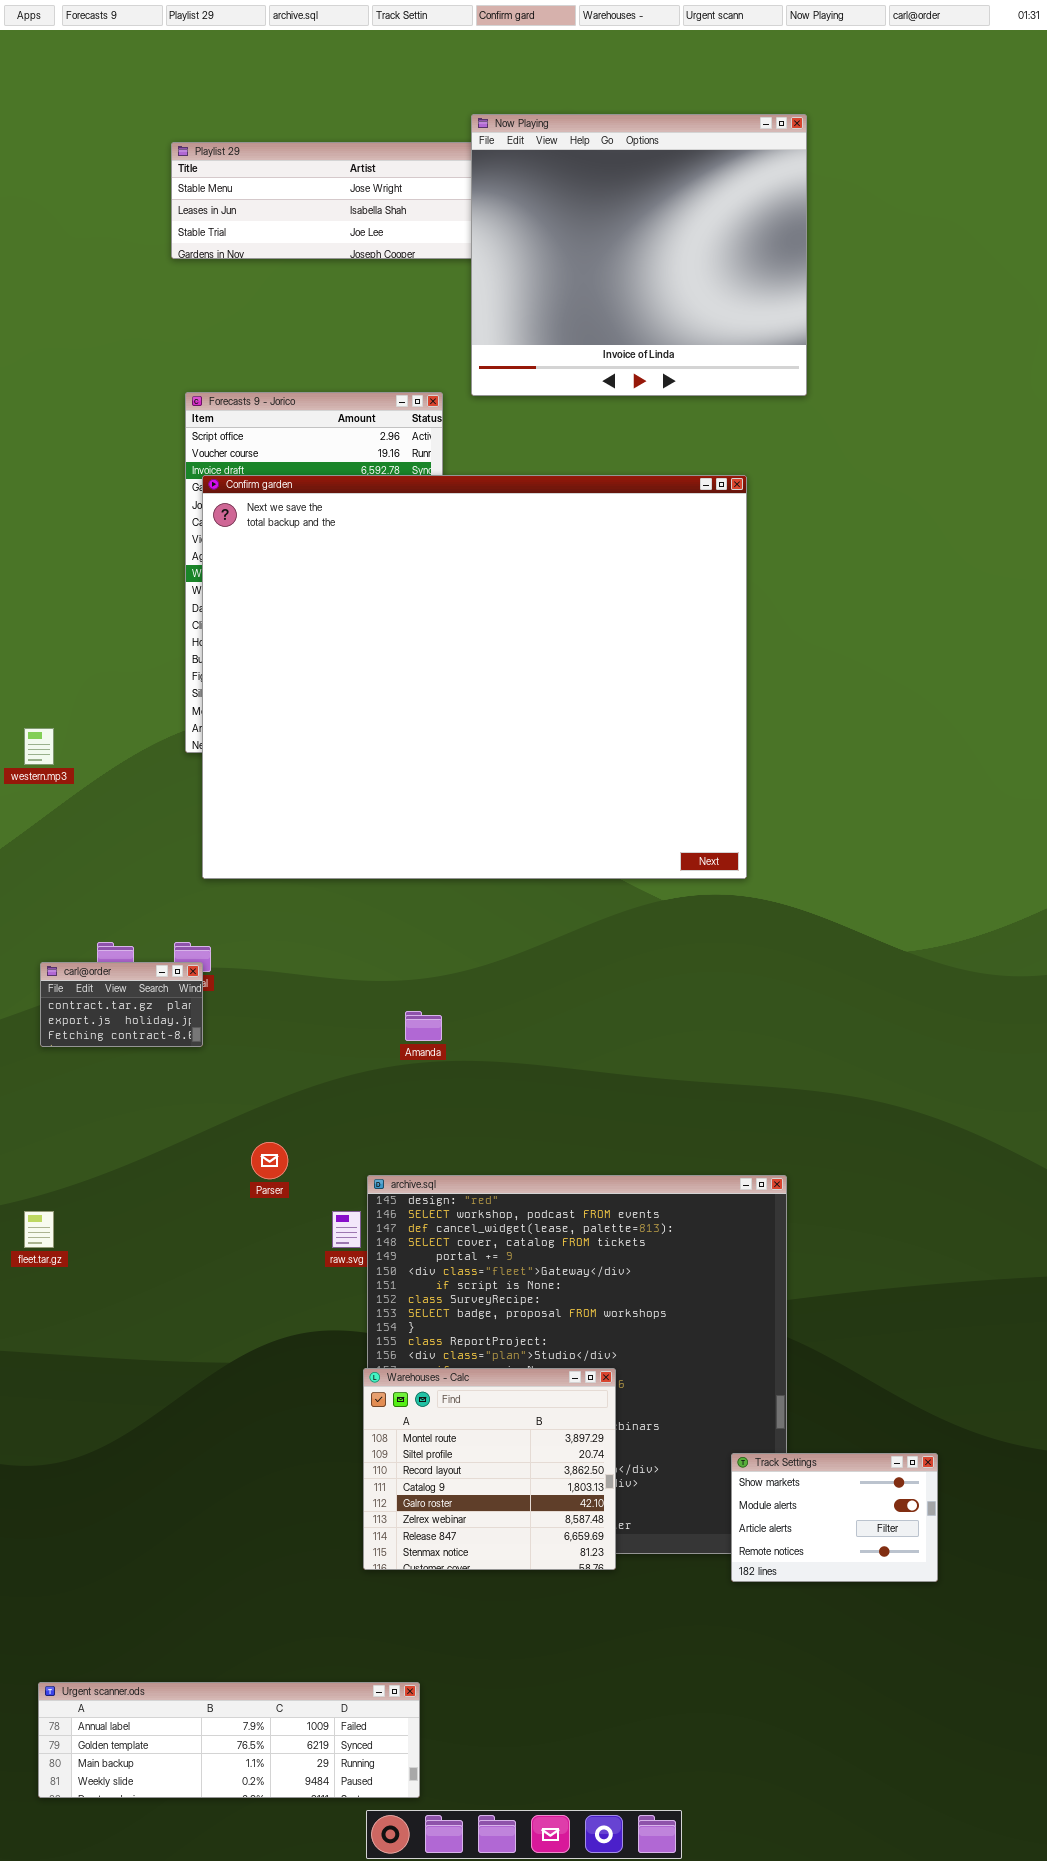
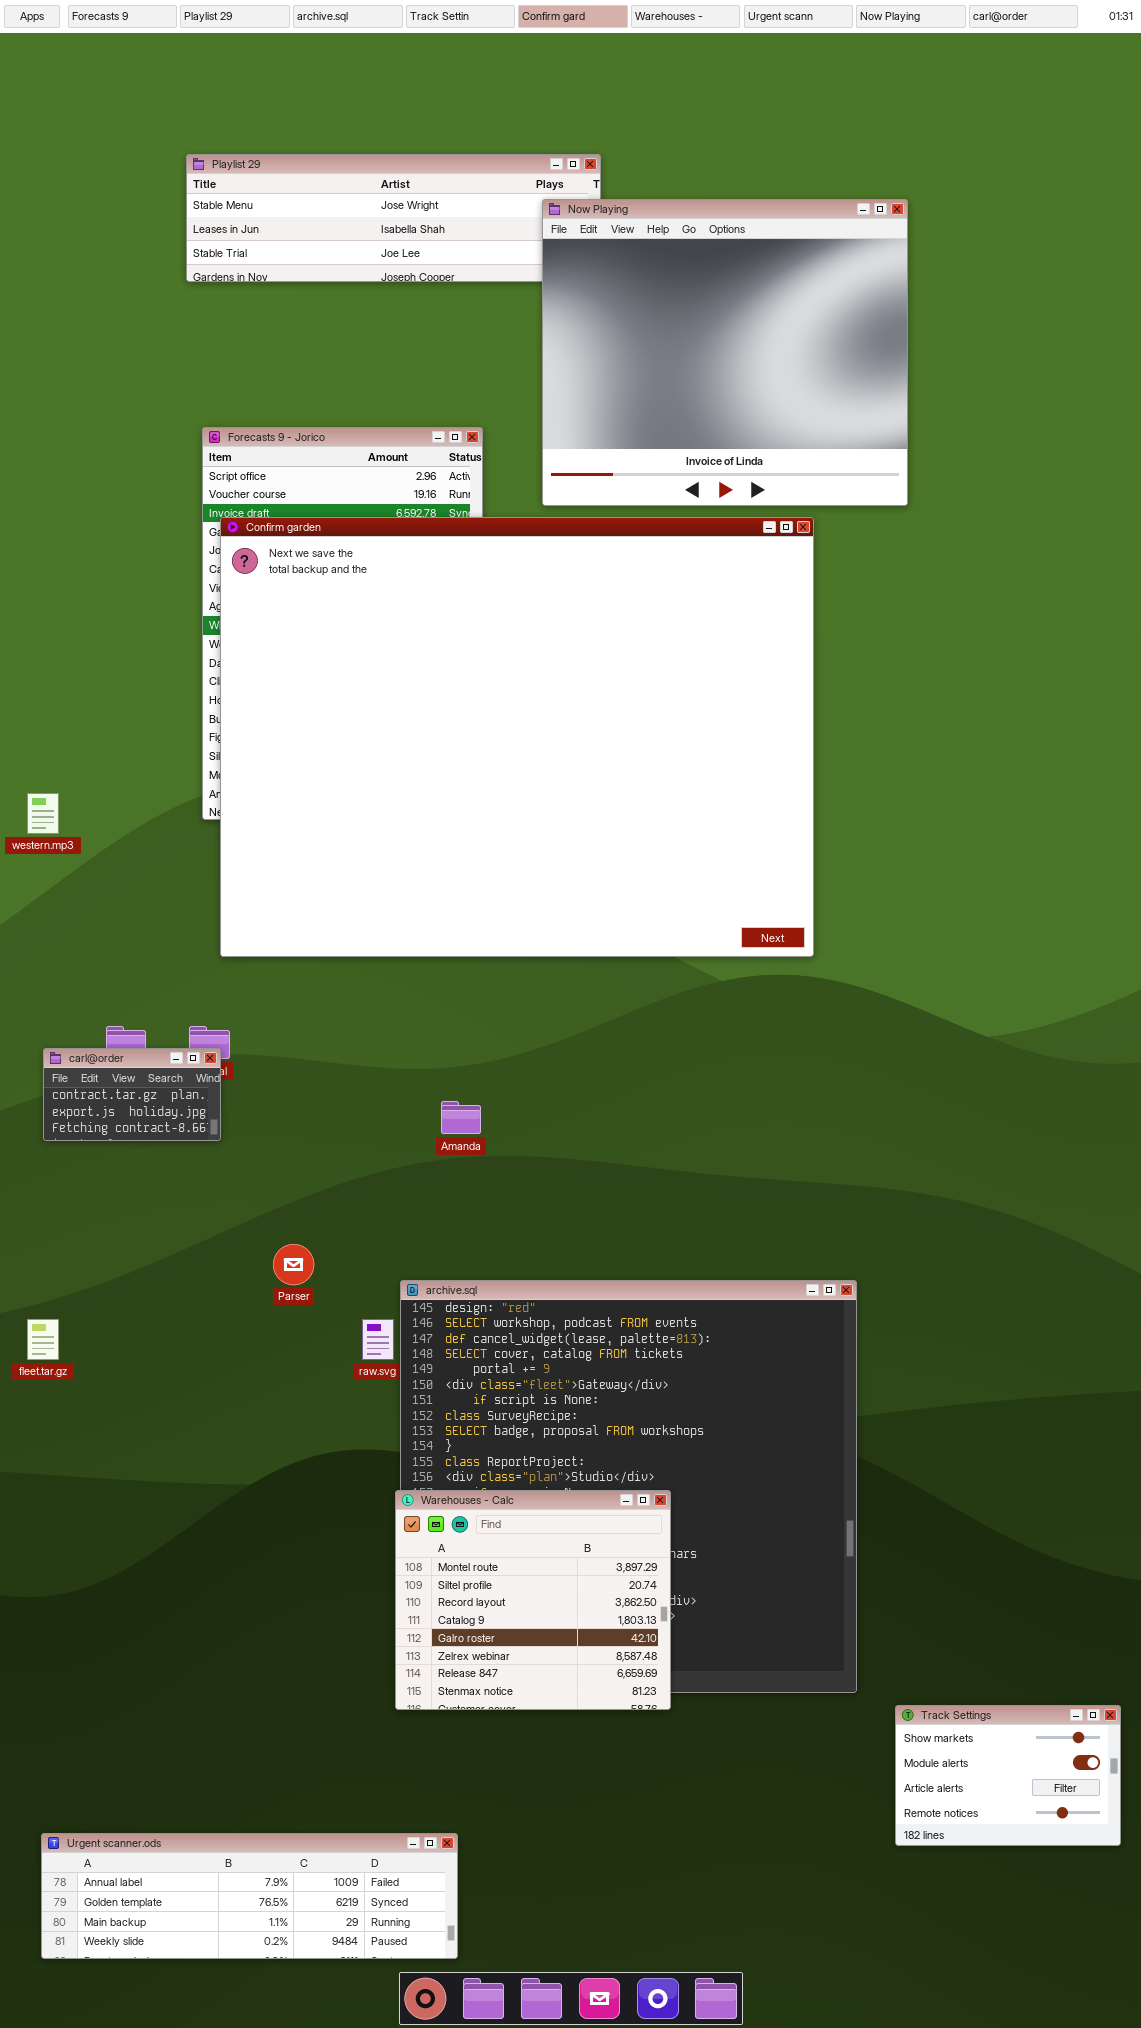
Now Playing: [471,114,807,396] -> [542,199,908,506], moved
Track Settings: [731,1453,938,1582] -> [895,1705,1121,1846], moved

